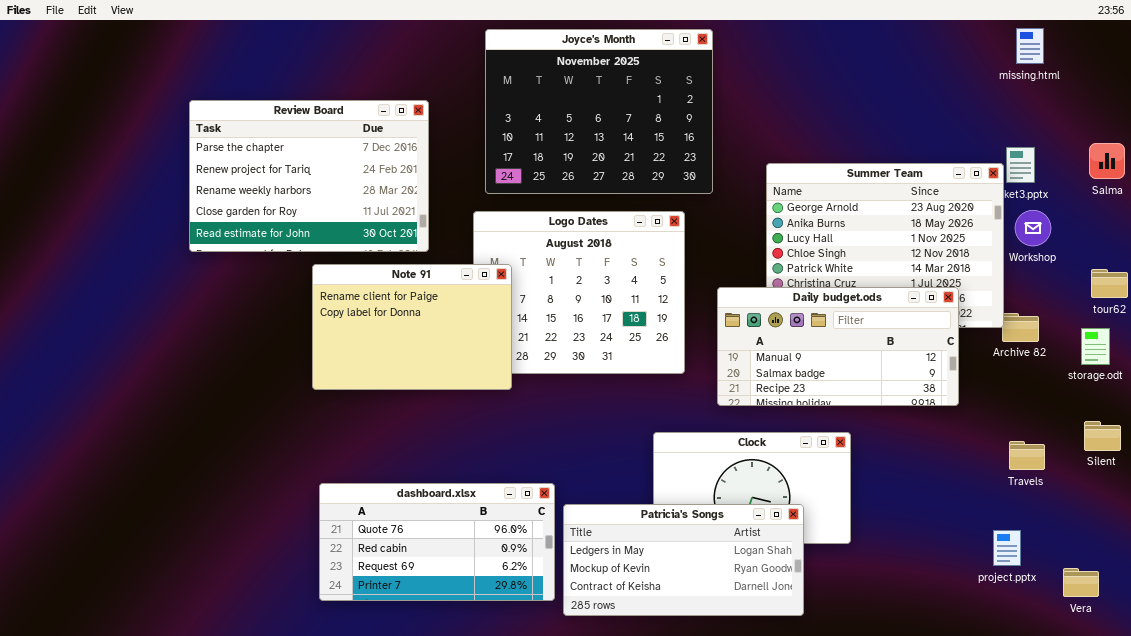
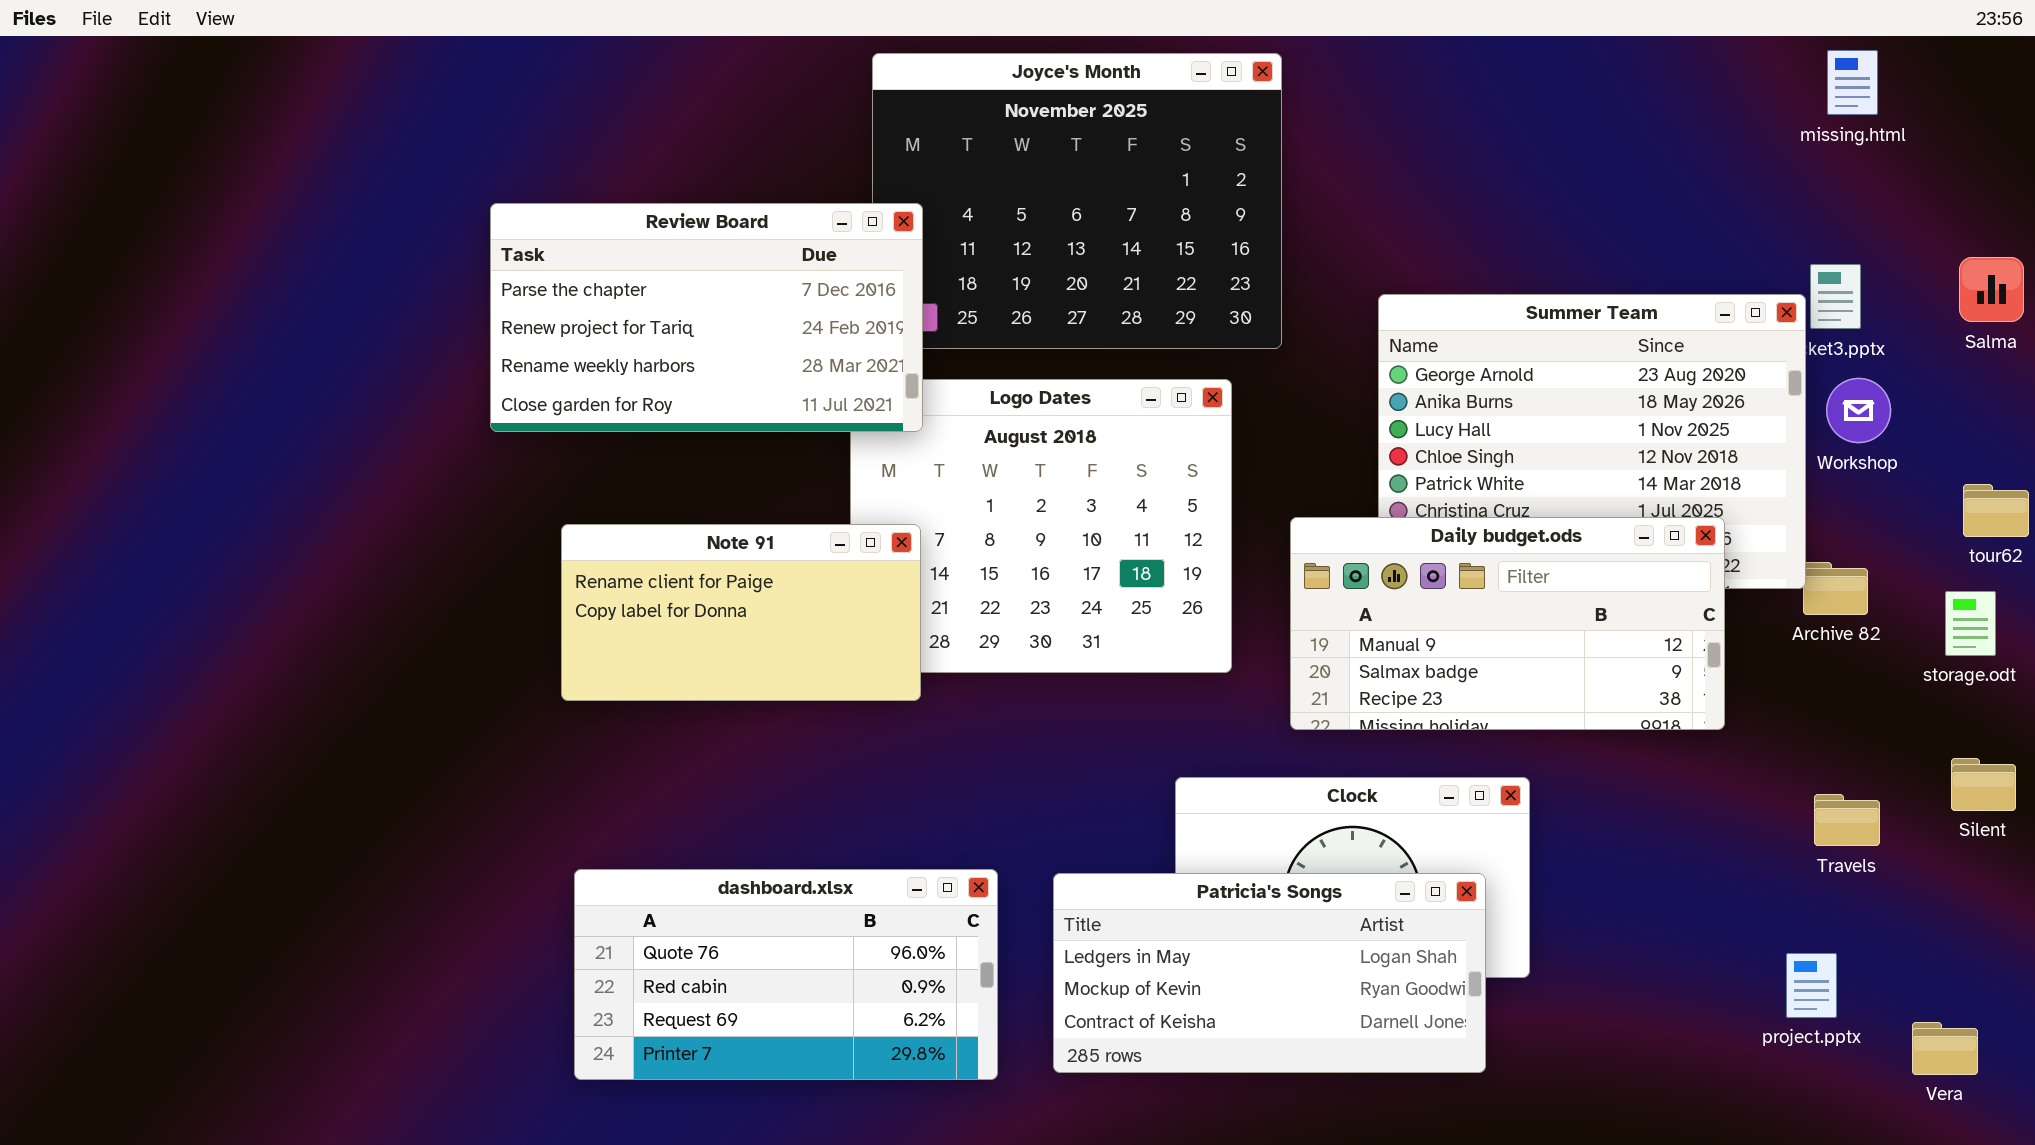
Review Board: [189,100,429,252] -> [490,203,923,432], moved, resized
Note 91: [312,264,512,390] -> [561,524,921,701], resized
Patricia's Songs: [563,504,804,616] -> [1053,873,1486,1073], moved

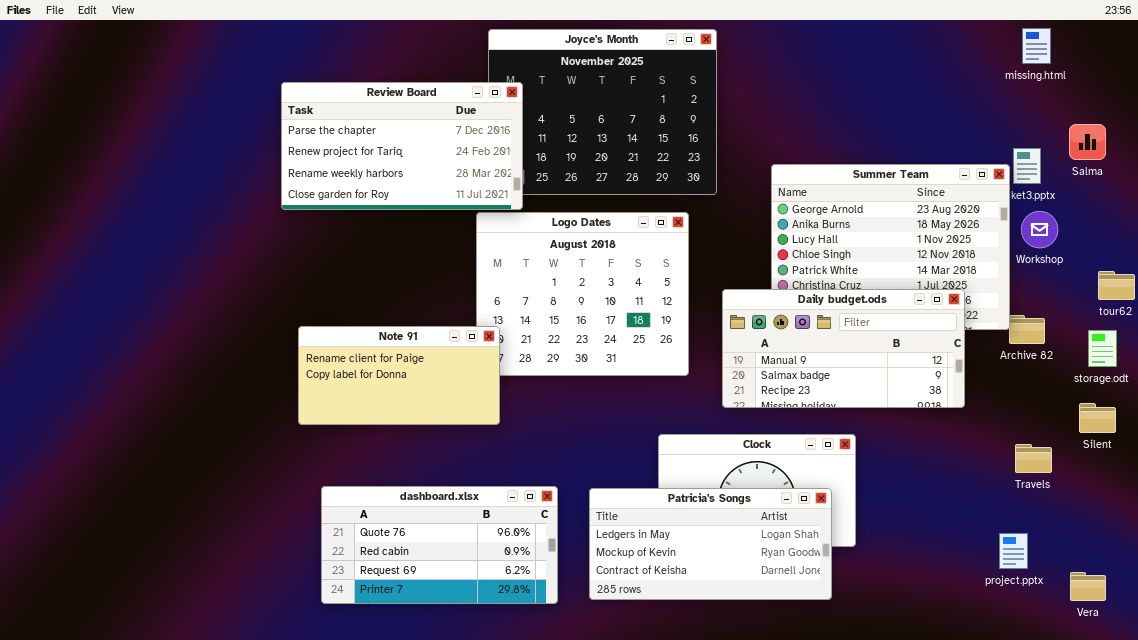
Review Board: [490,203,923,432] -> [281,82,523,210], moved
Salma: [1959,257,2024,322] -> [1069,124,1106,160], moved
Note 91: [561,524,921,701] -> [298,326,500,425], moved
Silent: [1951,758,2016,811] -> [1079,403,1116,433], moved

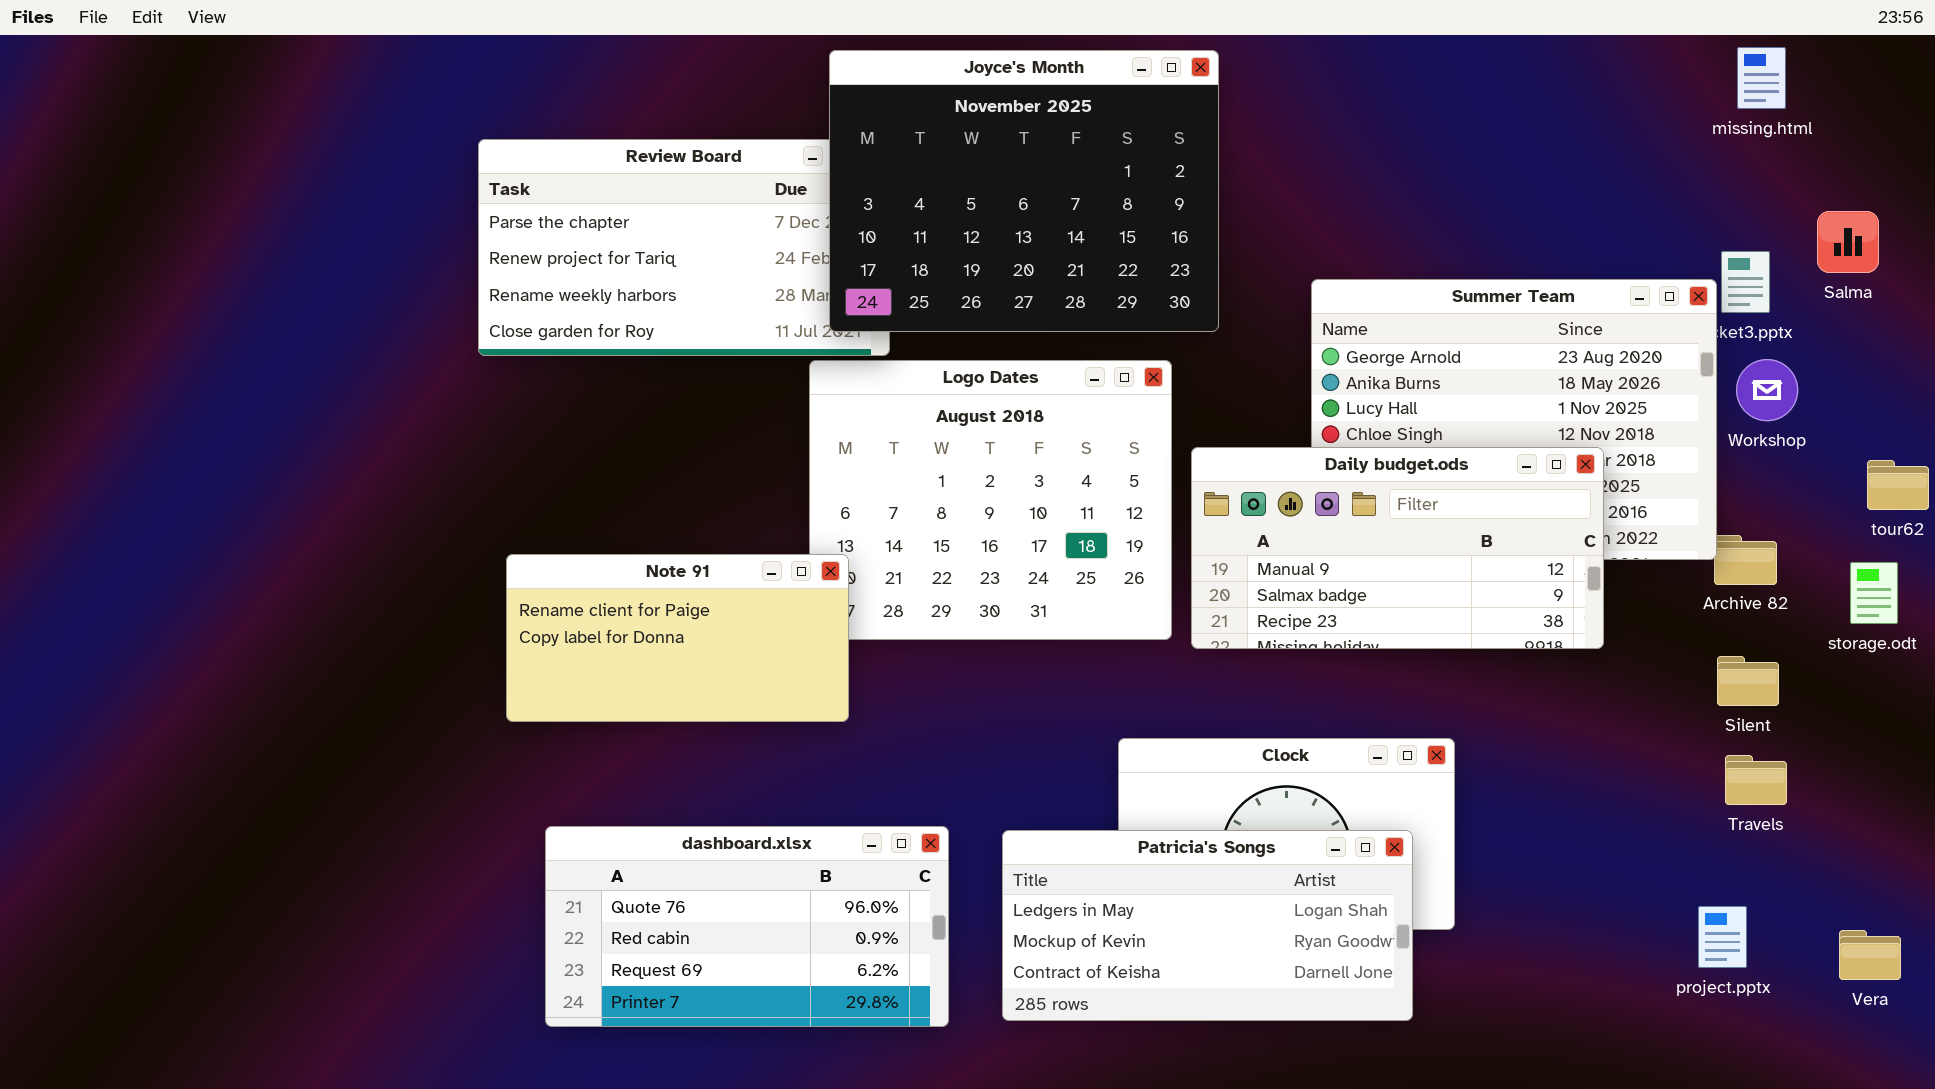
Joyce's Month: [488,29,717,195] -> [829,50,1219,332], raised
Daily budget.ods: [722,289,965,408] -> [1191,447,1604,649], moved
Silent: [1079,403,1116,433] -> [1717,656,1779,706], moved
Vera: [1070,572,1106,601] -> [1839,930,1901,980], moved

